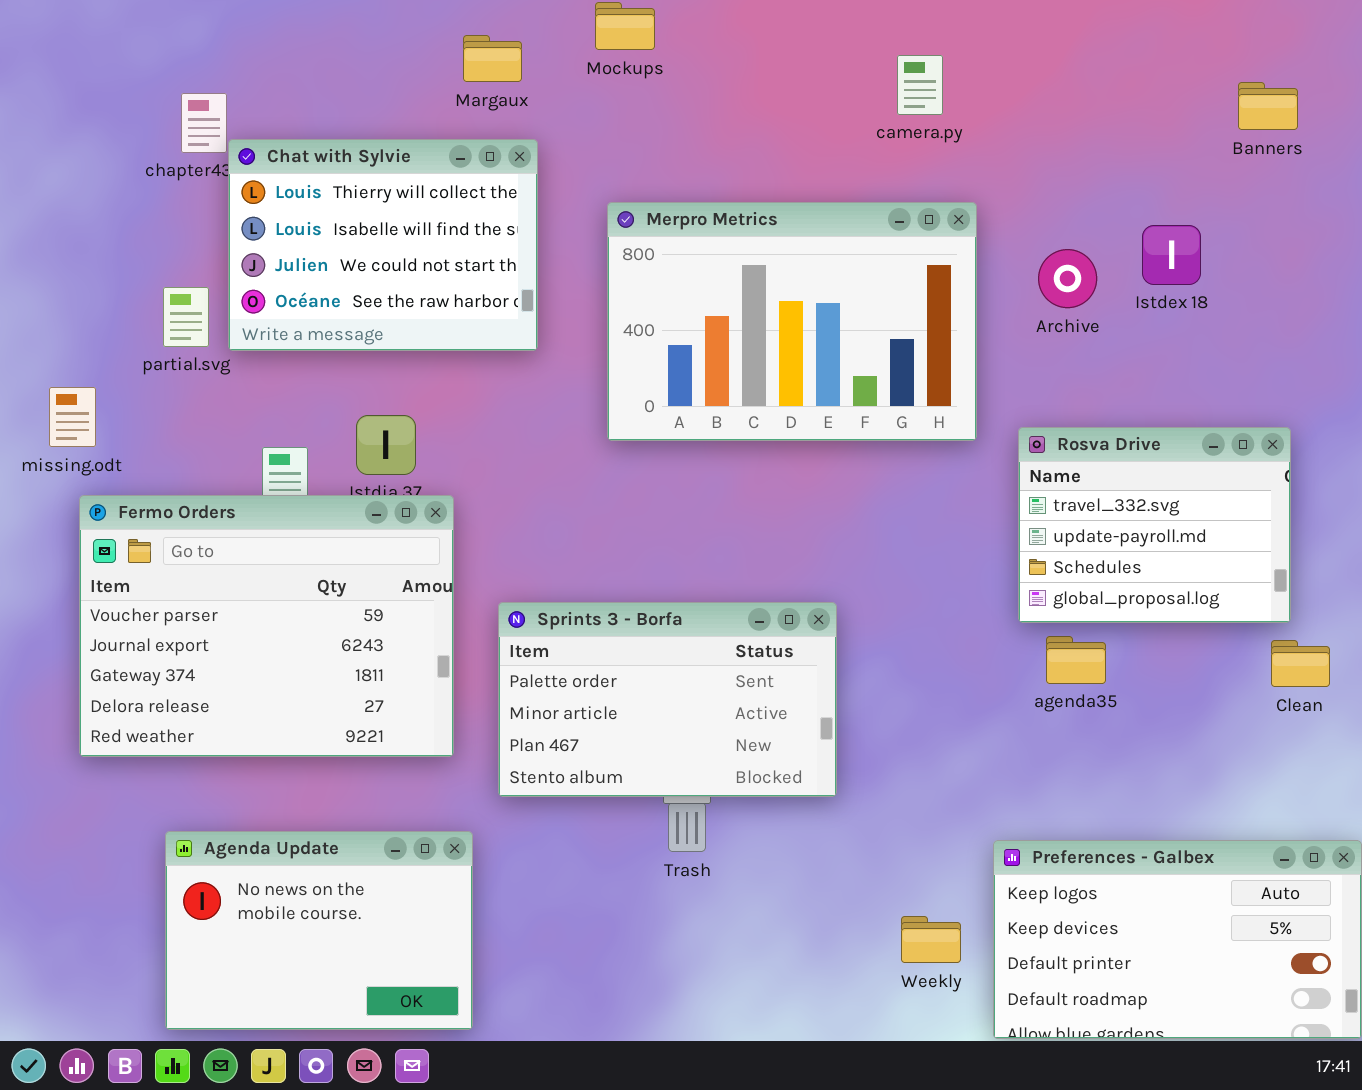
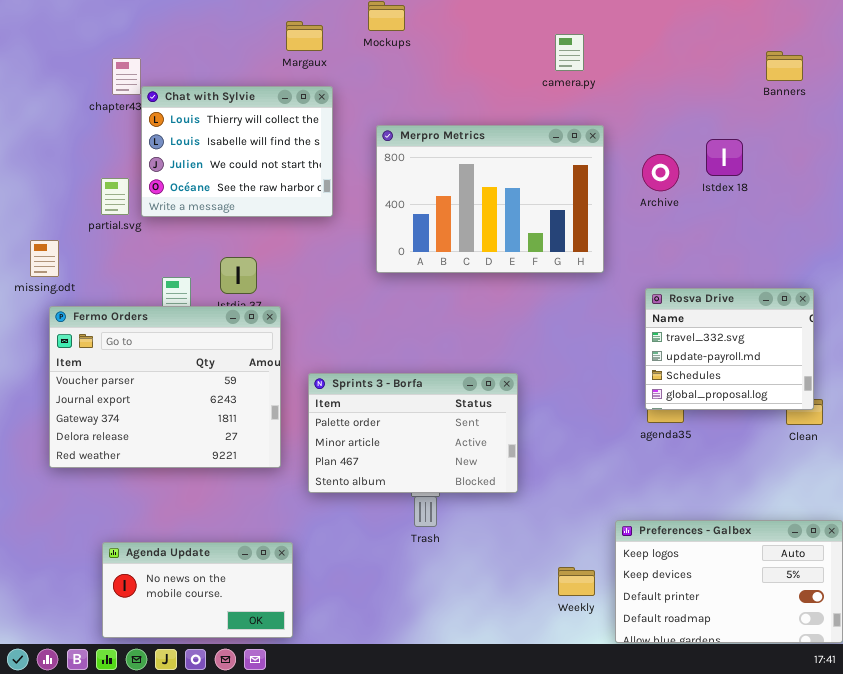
Rosva Drive: [1018,427,1291,623] -> [645,288,814,410], moved
Agenda Update: [165,831,473,1030] -> [102,542,293,638], resized

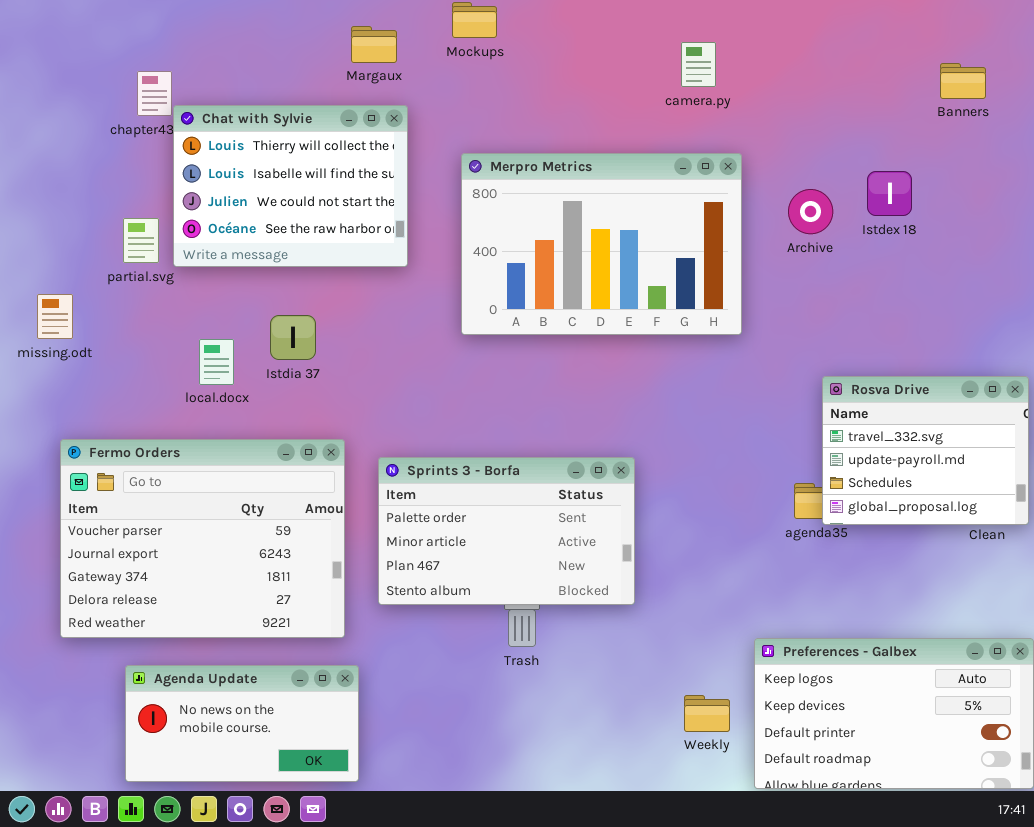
Rosva Drive: [645,288,814,410] -> [822,376,1029,525], moved
Fermo Orders: [49,306,281,468] -> [60,439,345,638], moved

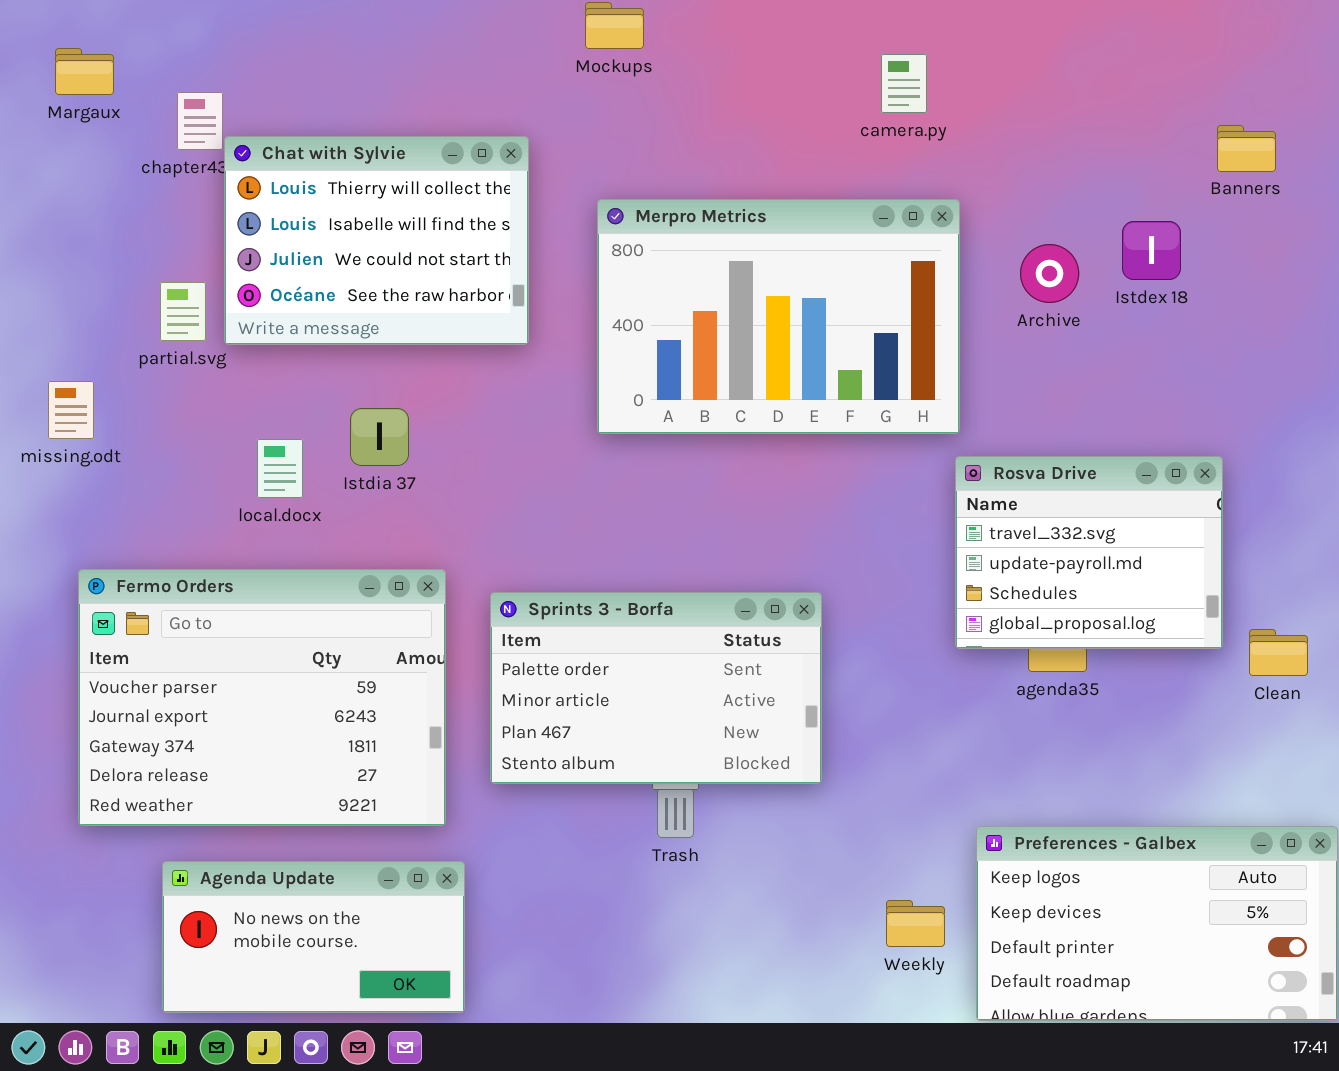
Margaux: [351,26,397,63] -> [55,48,114,95], moved
Banners: [940,63,986,99] -> [1217,125,1276,172], moved
Rosva Drive: [822,376,1029,525] -> [955,456,1223,649], moved

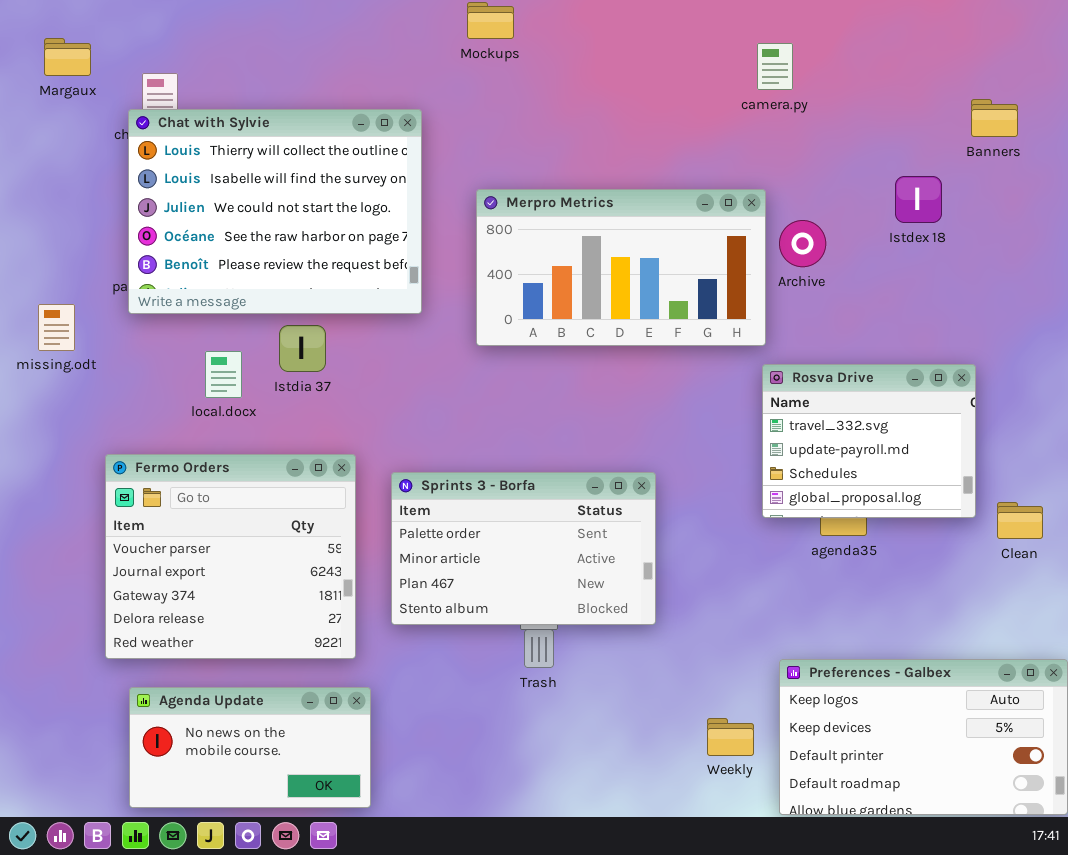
camera.py: [881,54,927,113] -> [757,43,793,90], moved
Chat with Sylvie: [224,136,529,345] -> [128,109,422,314], resized
Merpro Metrics: [597,199,960,434] -> [476,189,766,346], resized
Archive: [1020,244,1079,303] -> [779,220,826,267], moved
Fermo Orders: [78,569,446,826] -> [105,454,356,659], resized

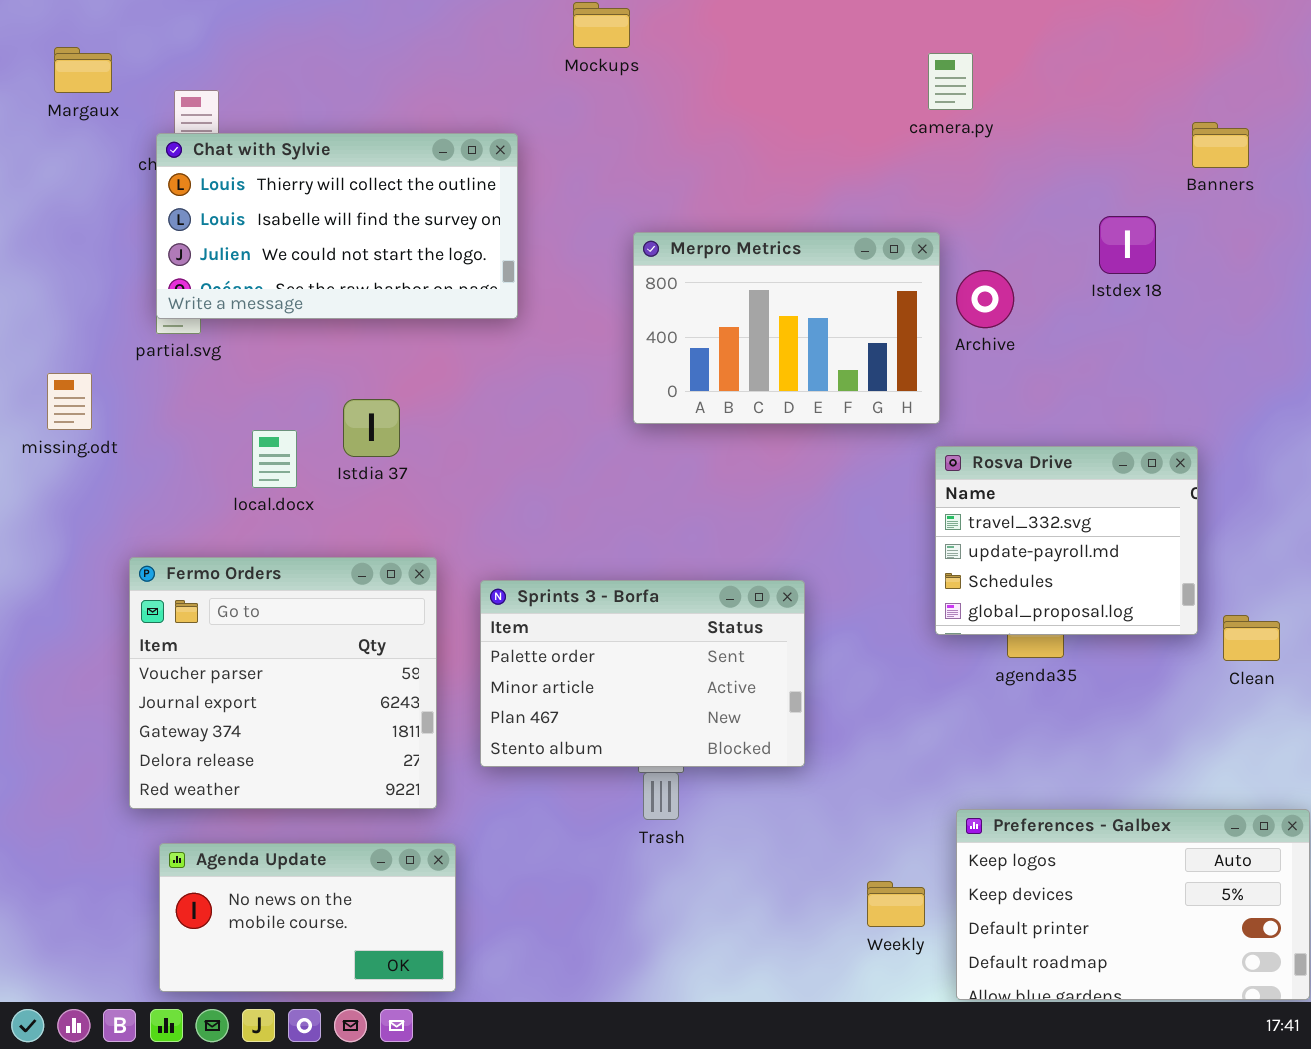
Chat with Sylvie: [128,109,422,314] -> [156,133,518,319], resized
Merpro Metrics: [476,189,766,346] -> [633,232,940,424], resized

